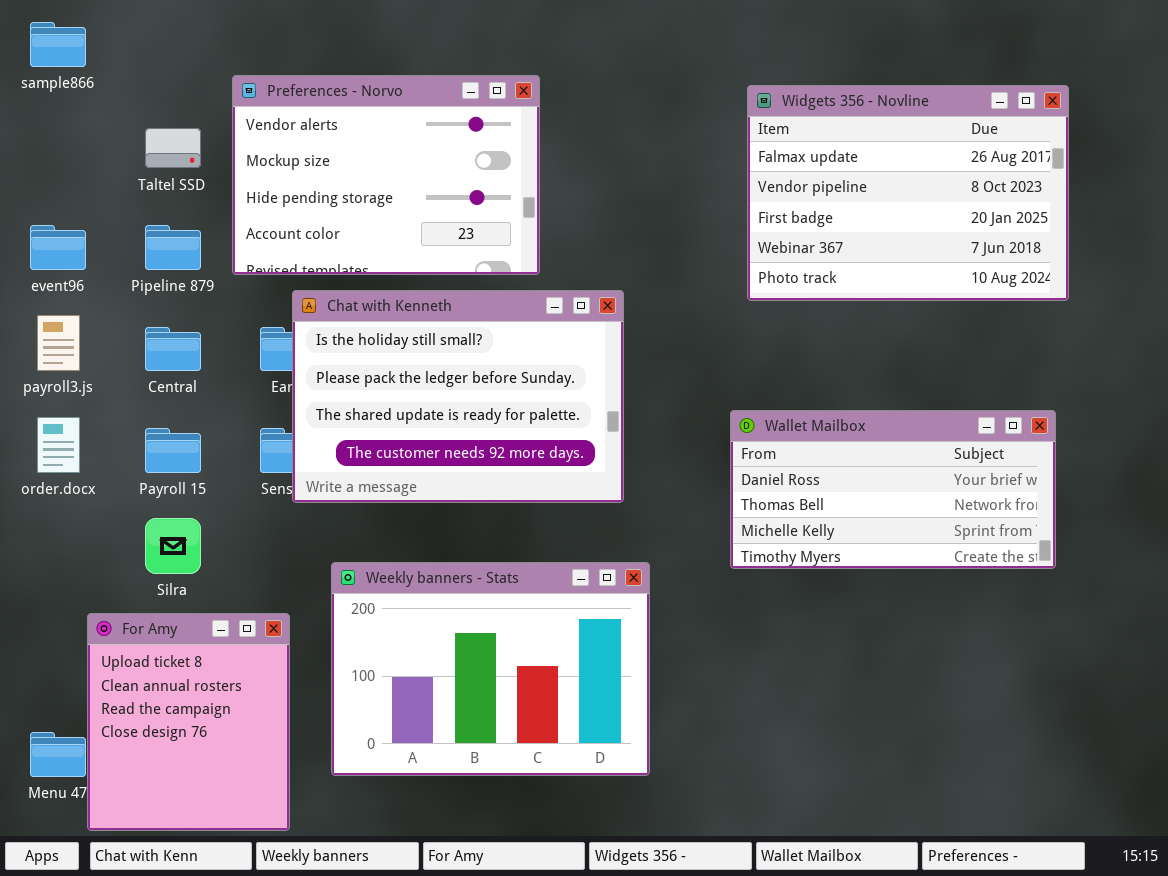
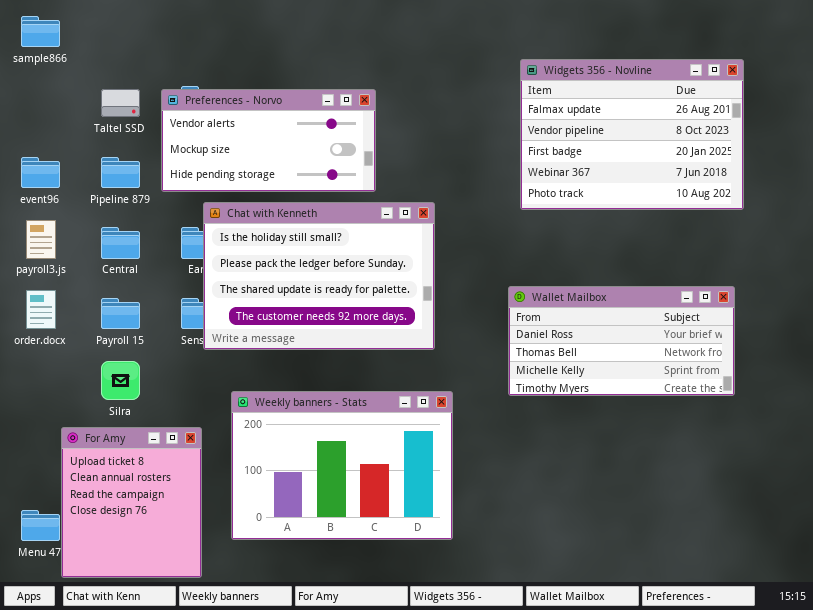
Preferences - Norvo: [232,75,540,275] -> [161,89,376,192], resized

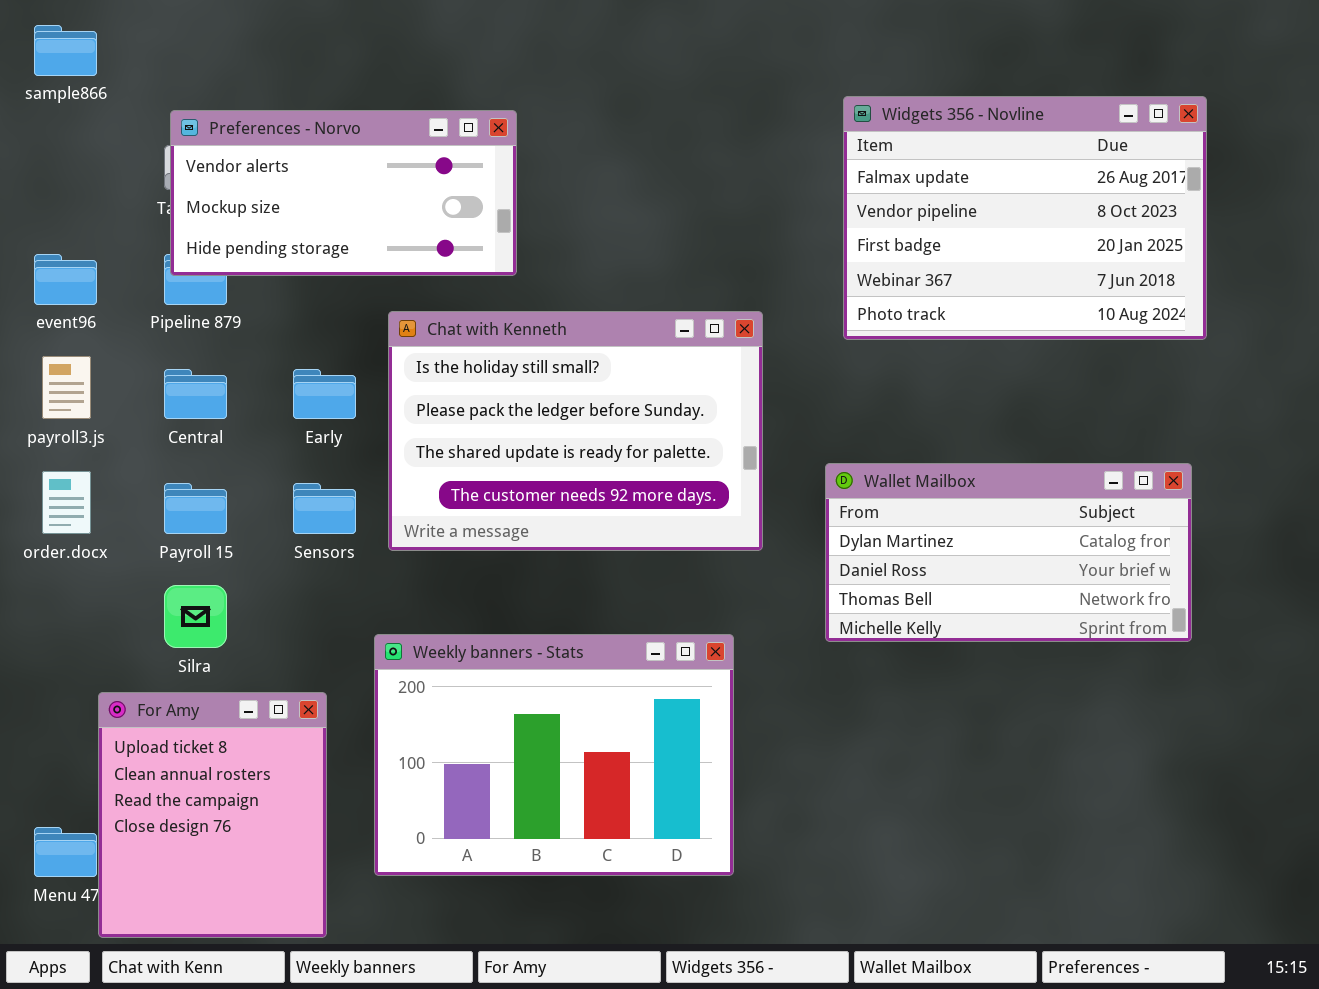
Preferences - Norvo: [161,89,376,192] -> [170,110,517,276], moved
Chat with Kenneth: [203,202,435,350] -> [388,311,763,551], moved
Wallet Mailbox: [508,286,735,396] -> [825,463,1192,642], scrolled up 1 row

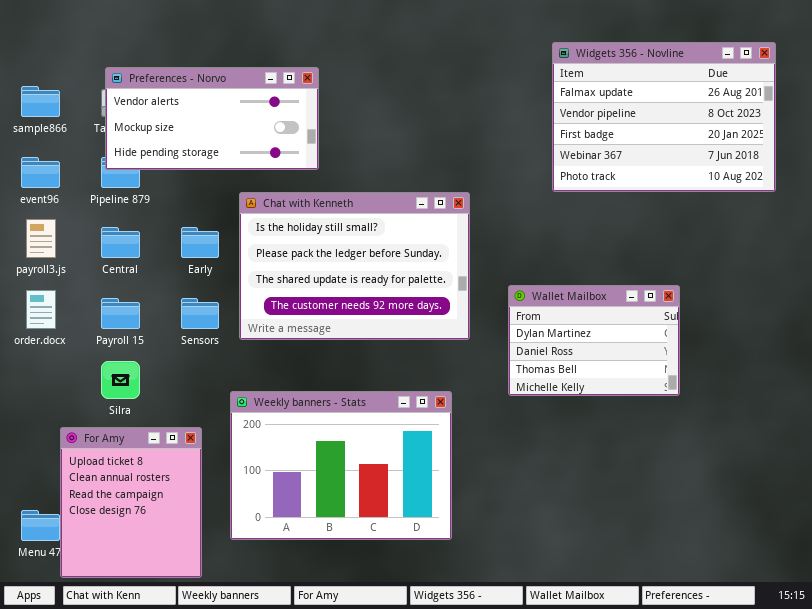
sample866: [34,25,97,76] -> [21,86,60,117], moved
Widgets 356 - Novline: [843,96,1207,340] -> [552,42,776,192], moved
Wallet Mailbox: [825,463,1192,642] -> [508,285,680,396], resized

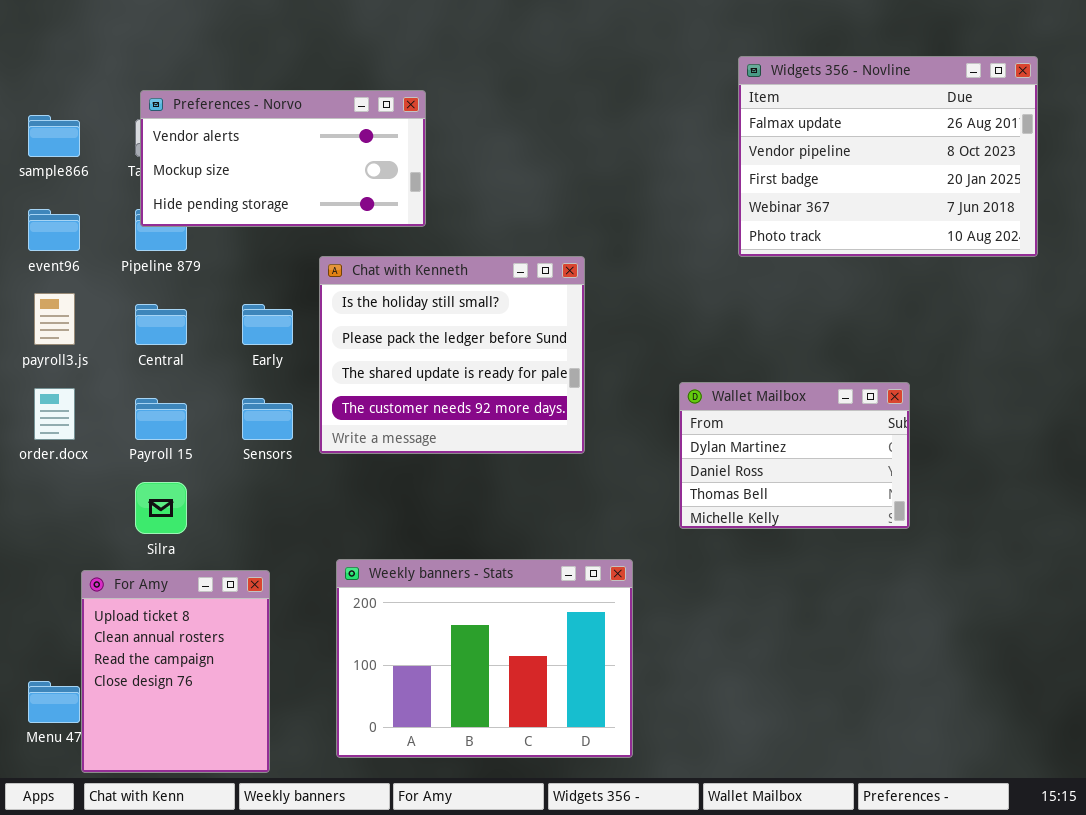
Chat with Kenneth: [239,192,470,340] -> [319,256,585,454], resized
Weekly banners - Stats: [230,391,452,540] -> [336,559,633,758], moved

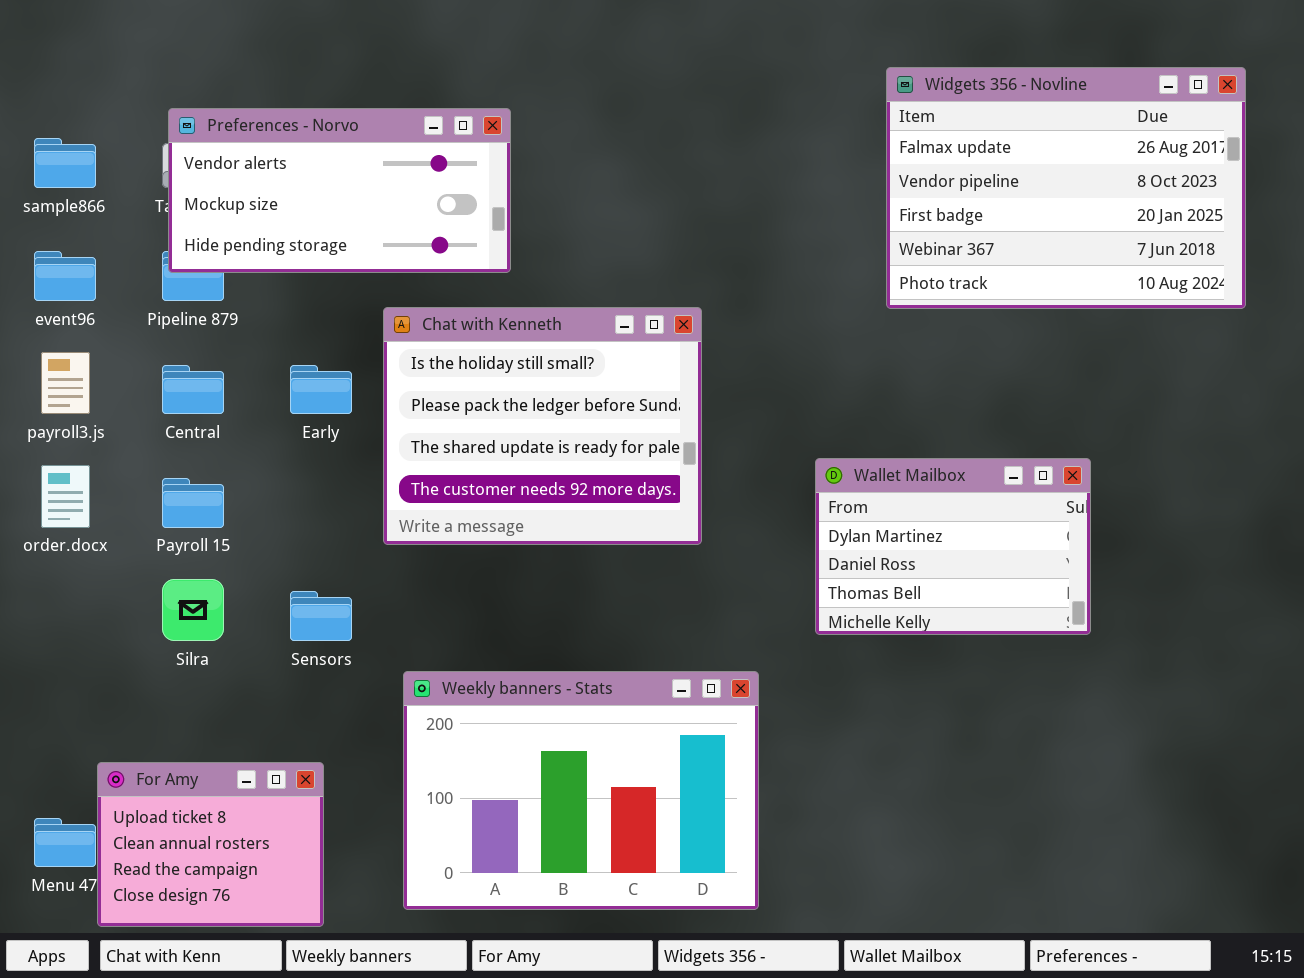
Sensors: [242,398,293,440] -> [290,591,352,641], moved
For Amy: [81,570,270,773] -> [97,762,324,927], resized

